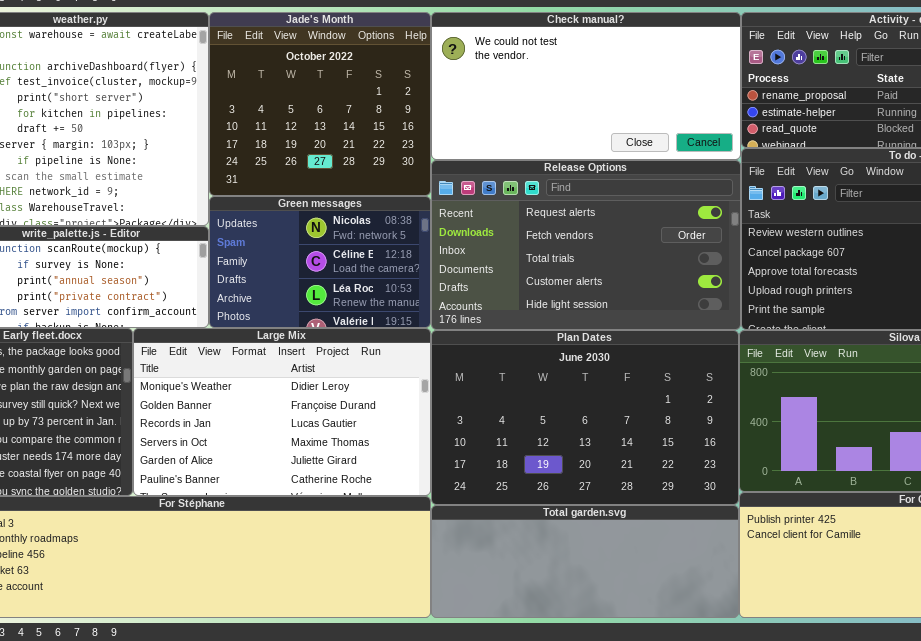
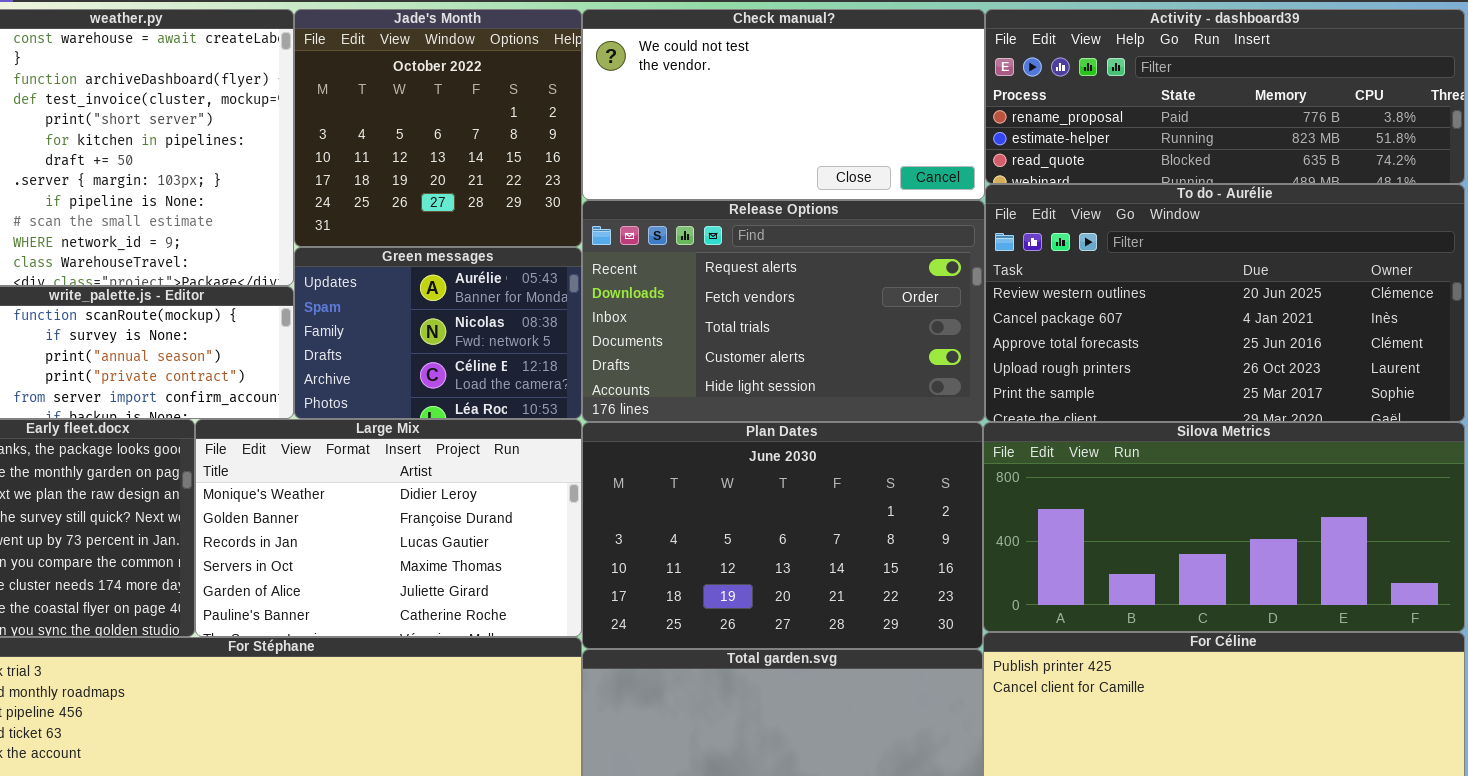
Green messages: [209,196,431,328] -> [294,247,582,419], scrolled up 1 row

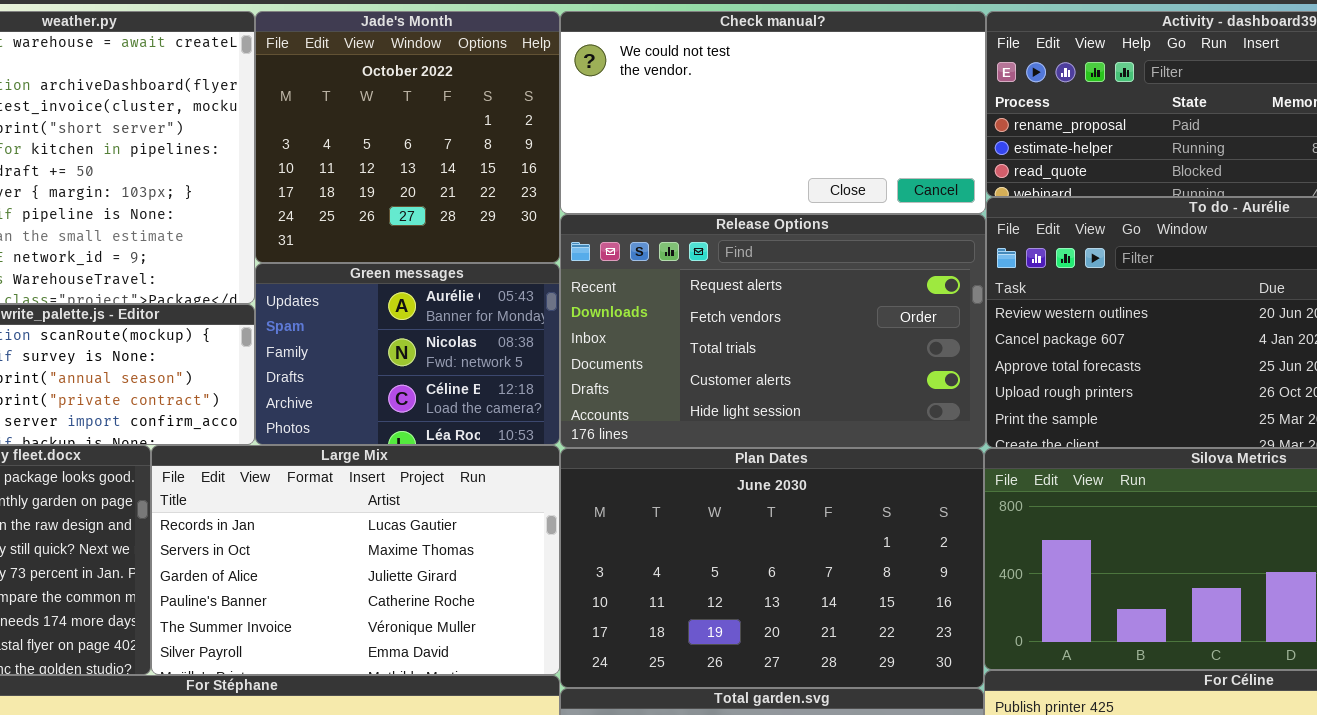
Large Mix: [195,419,582,637] -> [151,445,560,675], scrolled down 2 rows

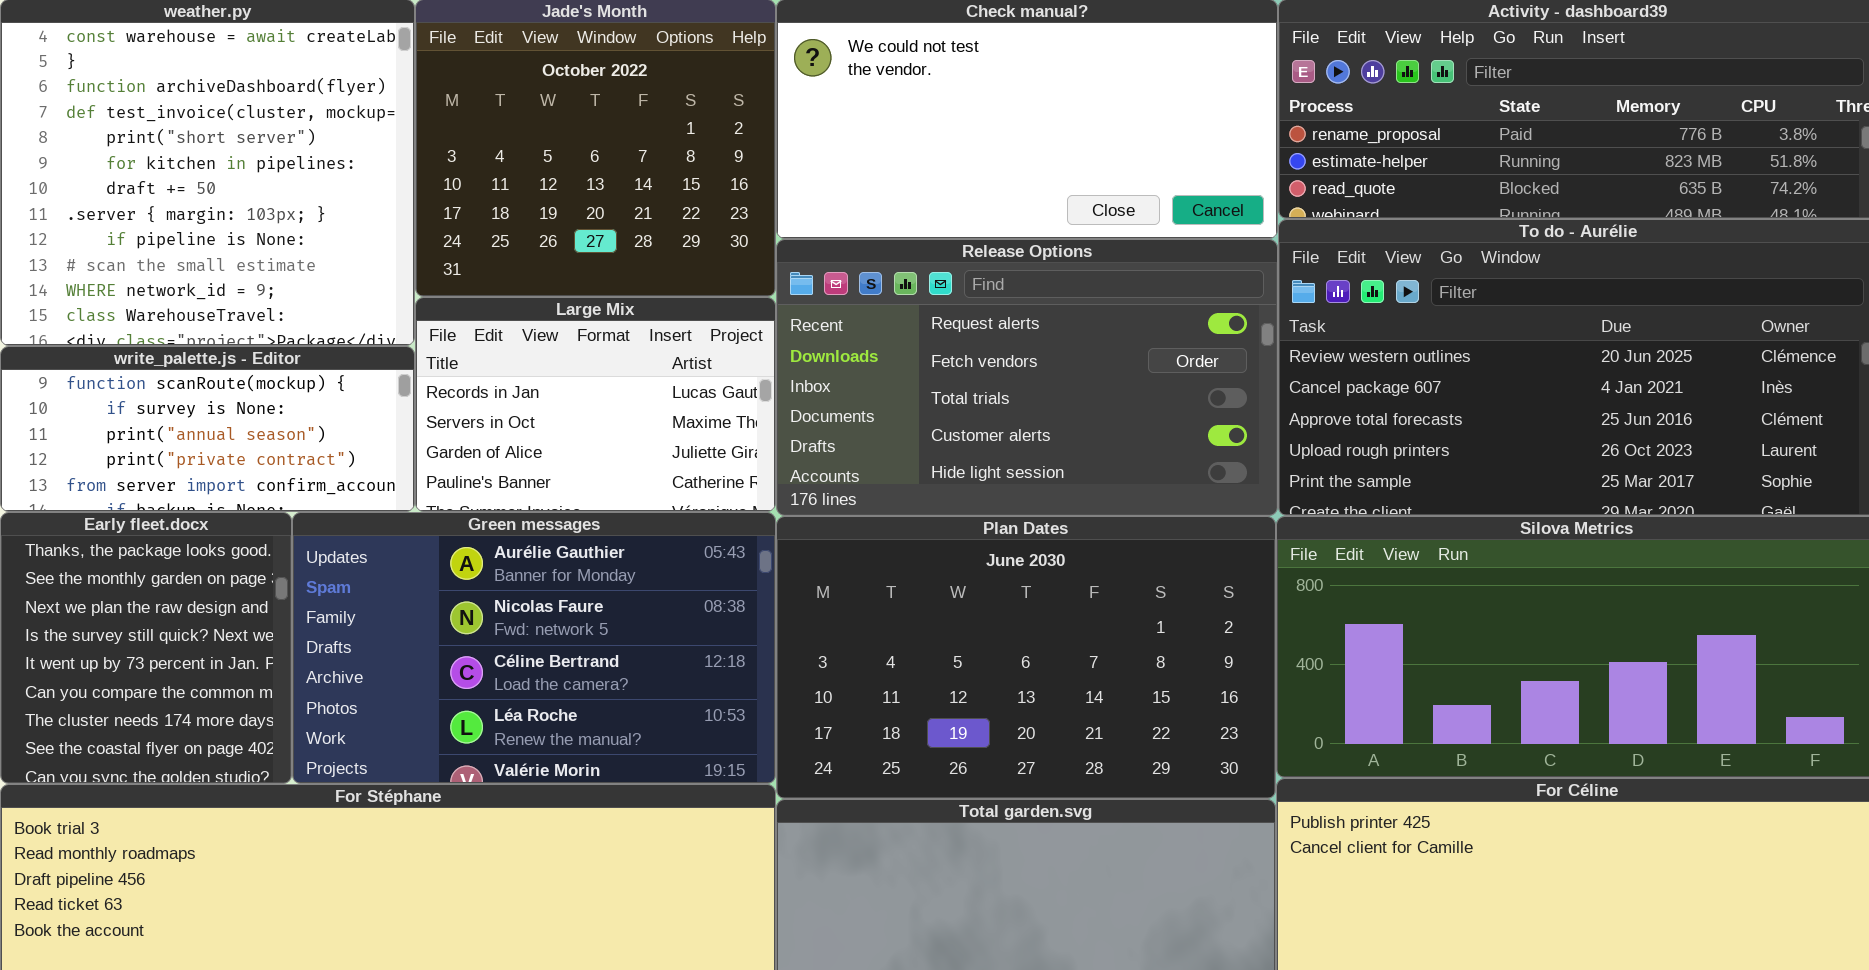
Green messages: [255,263,560,445] -> [292,512,776,784], moved, resized
Large Mix: [151,445,560,675] -> [415,297,776,512], moved, resized

